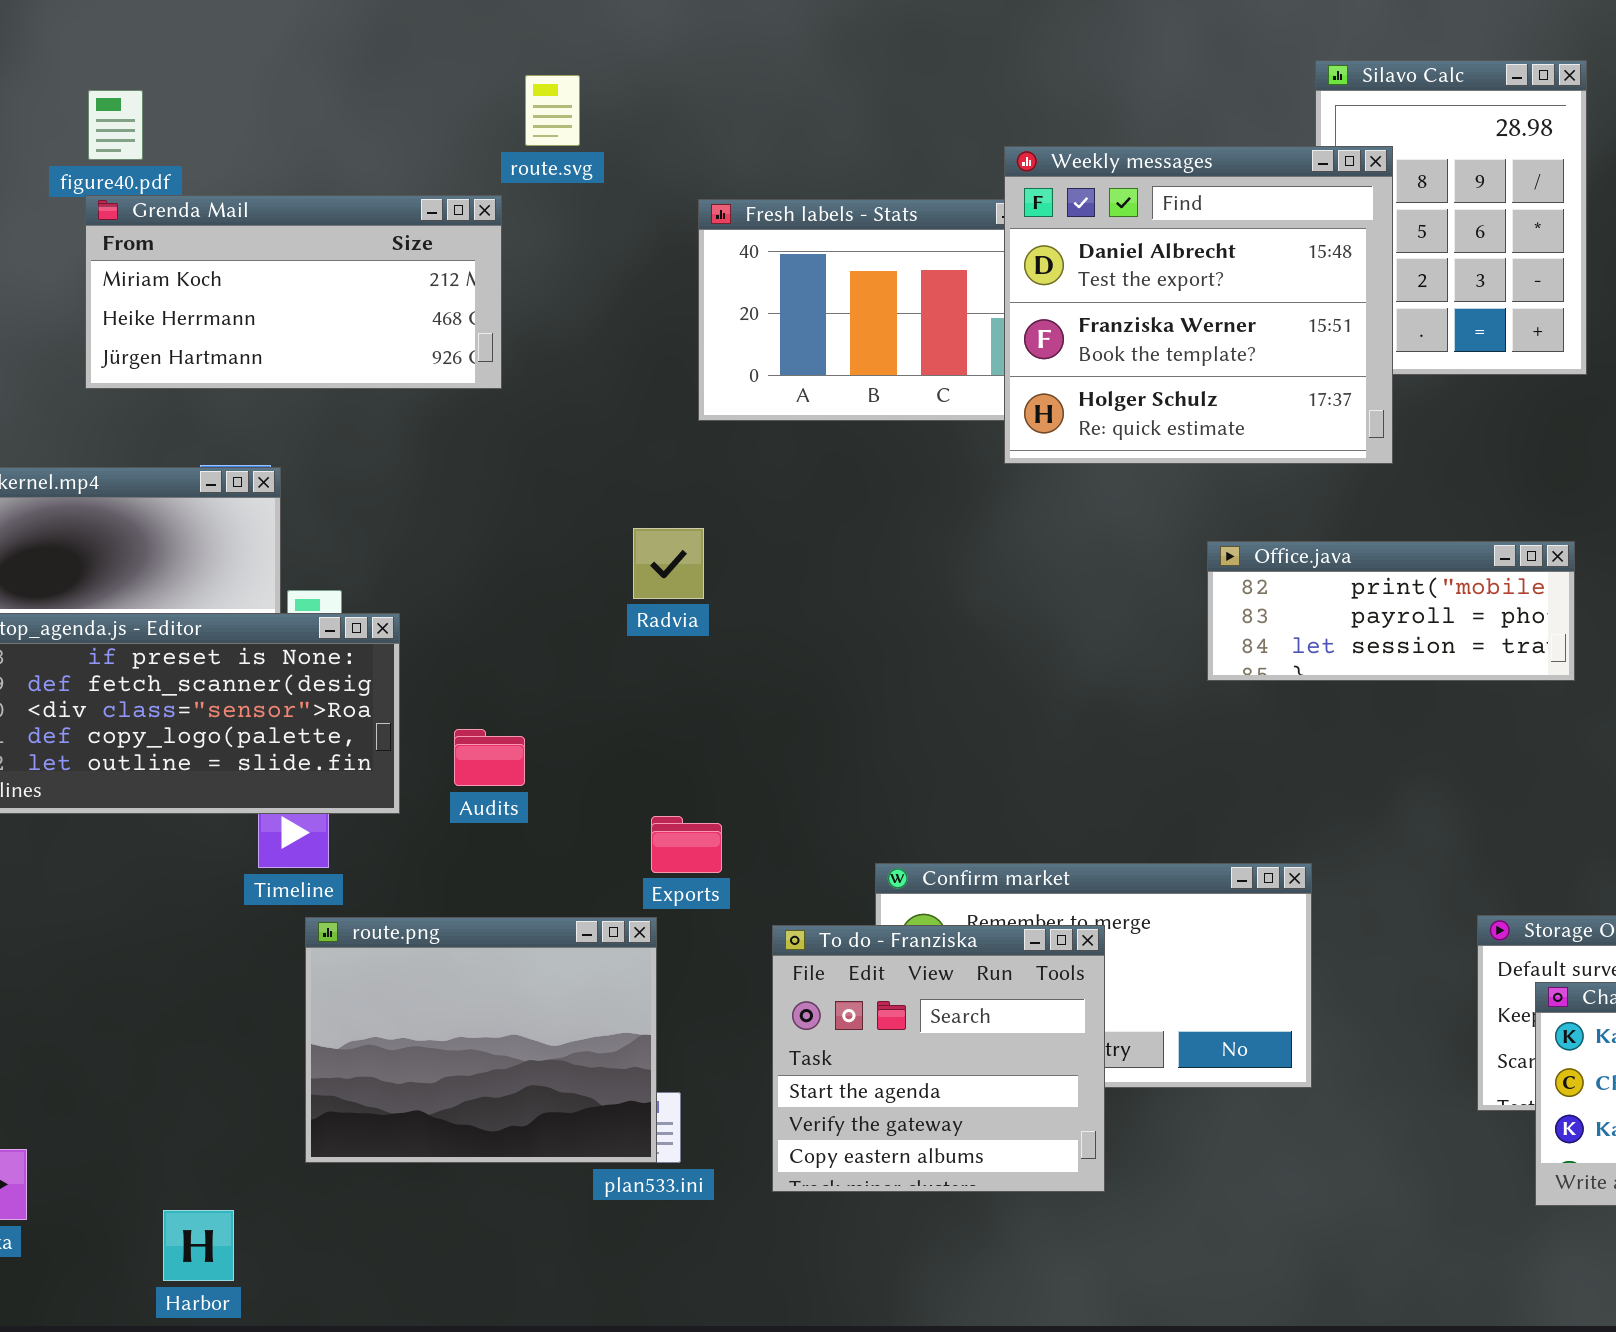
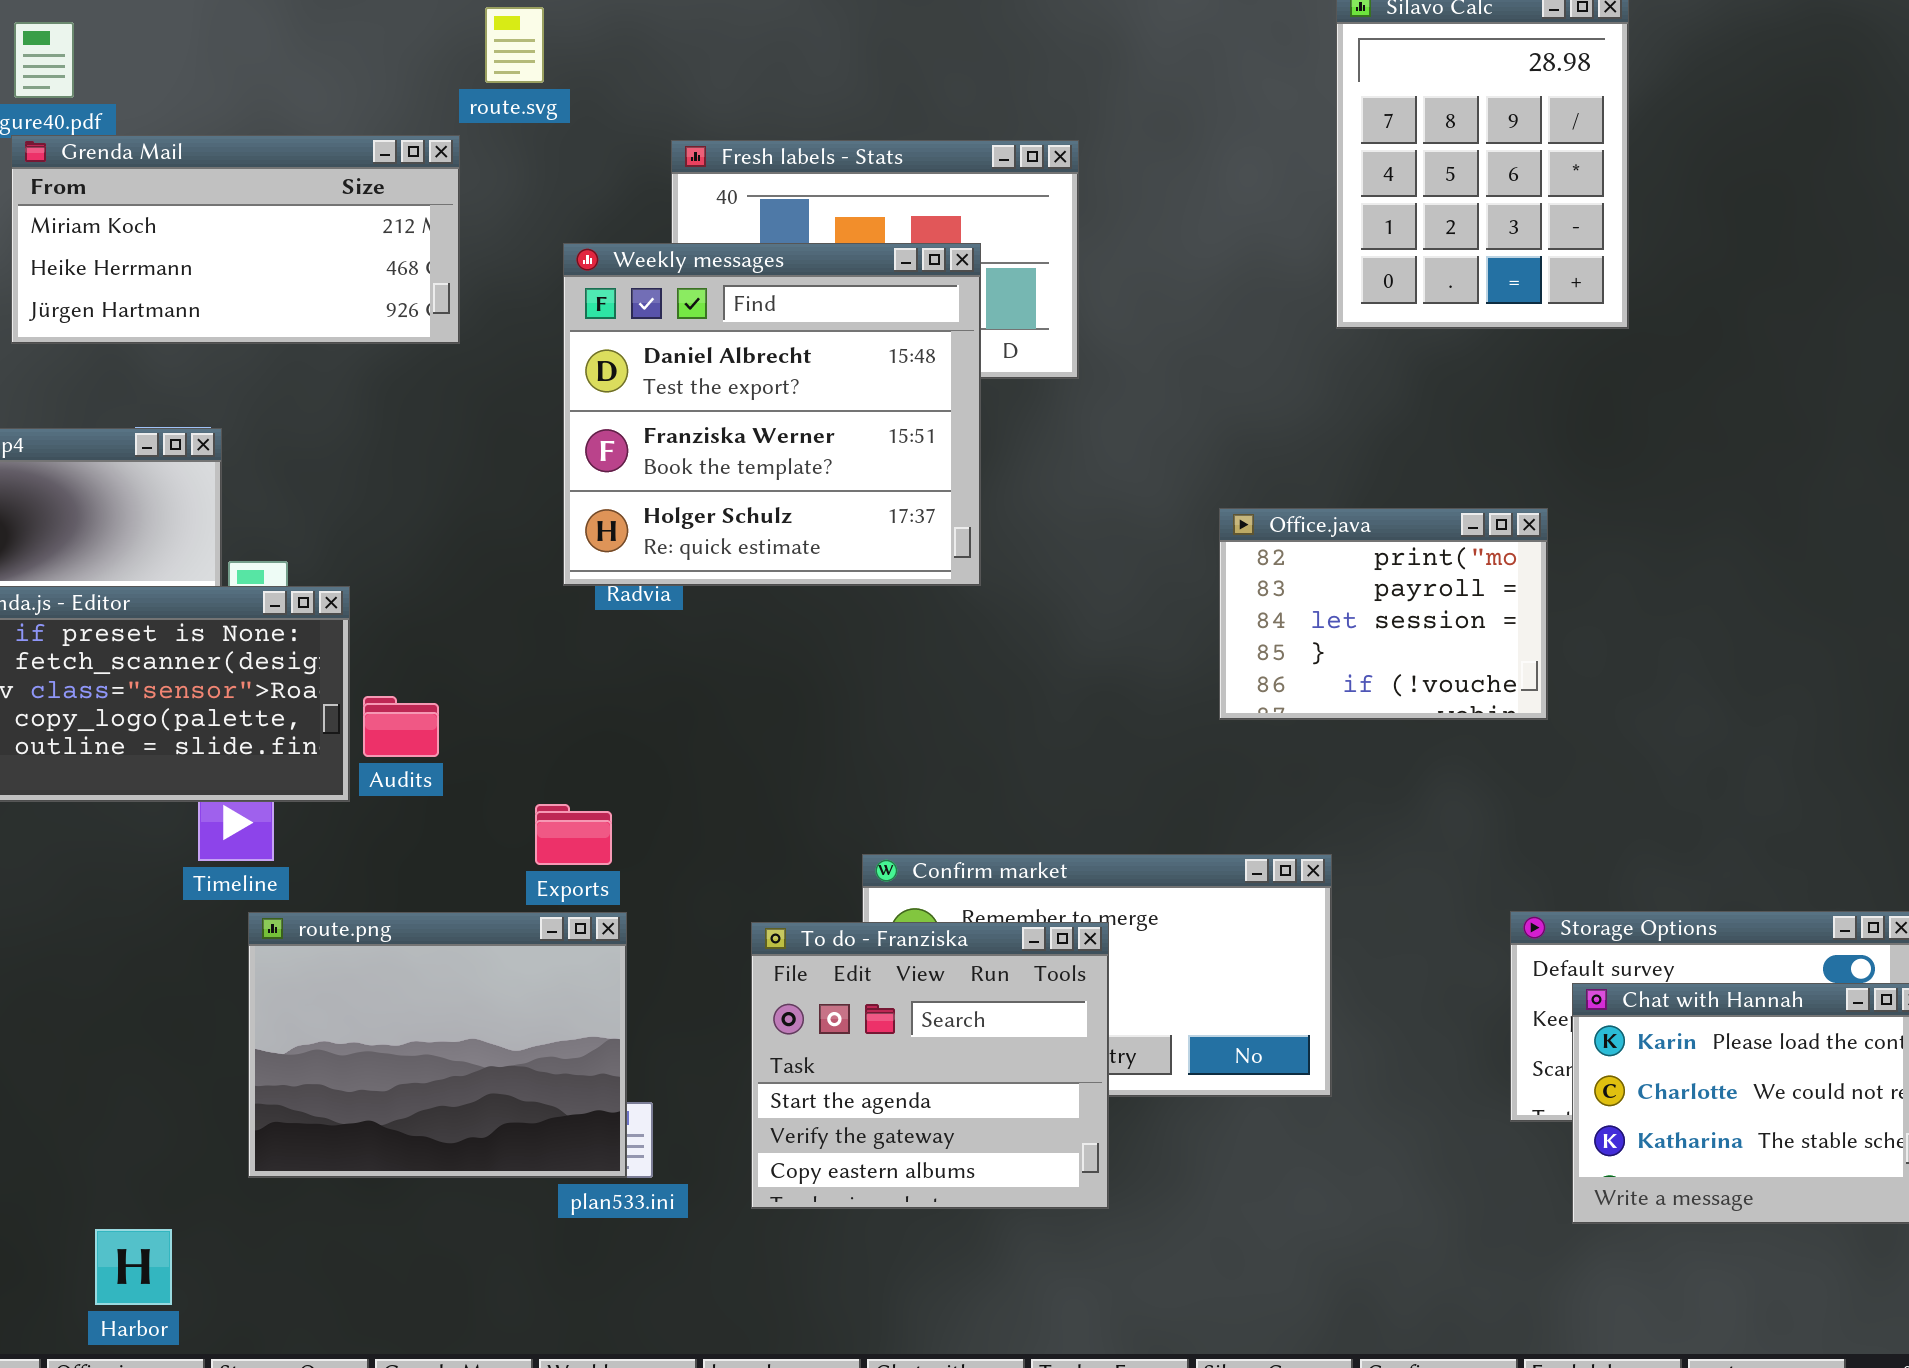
Weekly messages: [1004,146,1393,464] -> [563,243,981,586], moved
Office.java: [1207,541,1575,681] -> [1219,508,1548,720], resized
Audits: [454,729,525,786] -> [363,696,439,757], moved
Exports: [651,816,722,873] -> [535,804,612,865], moved

